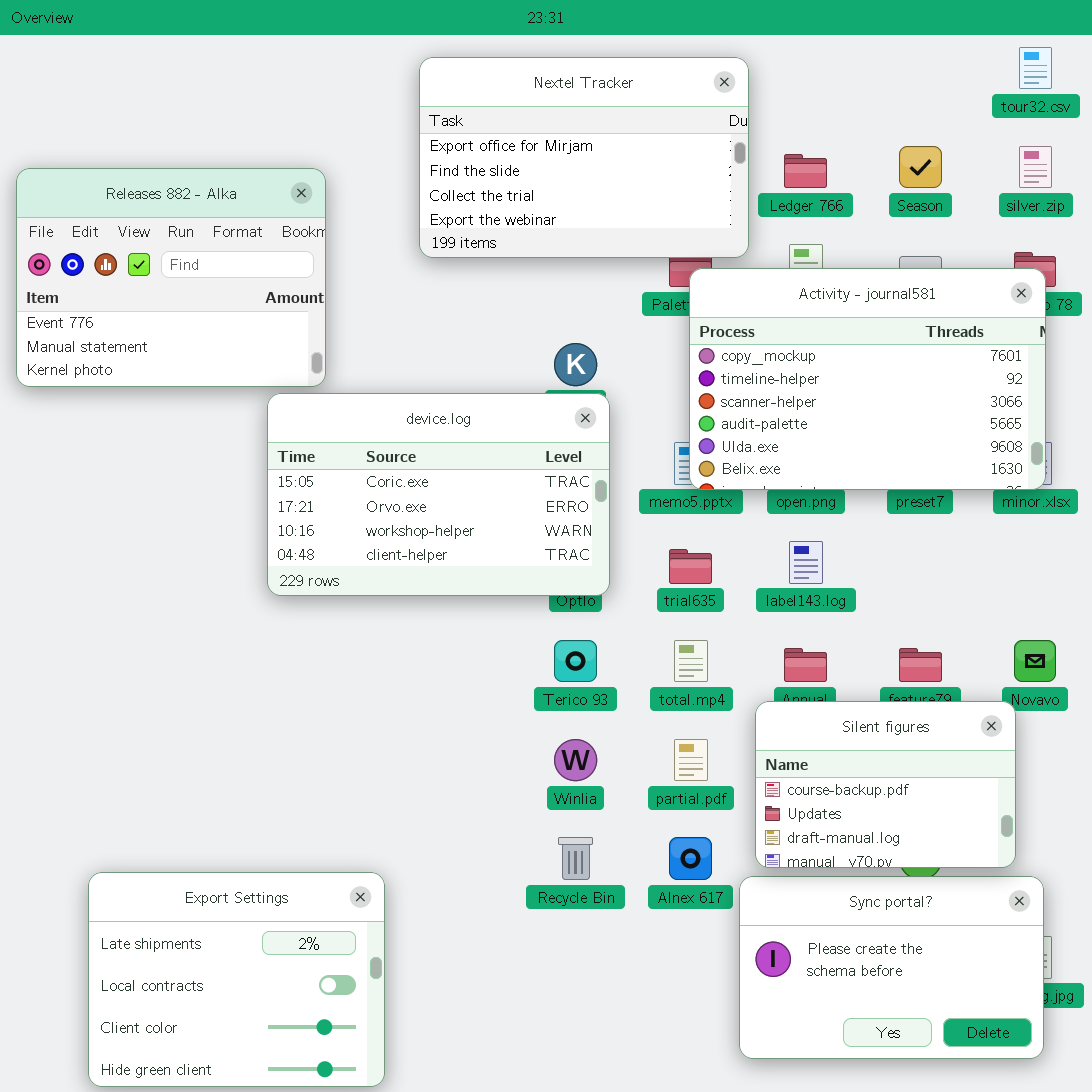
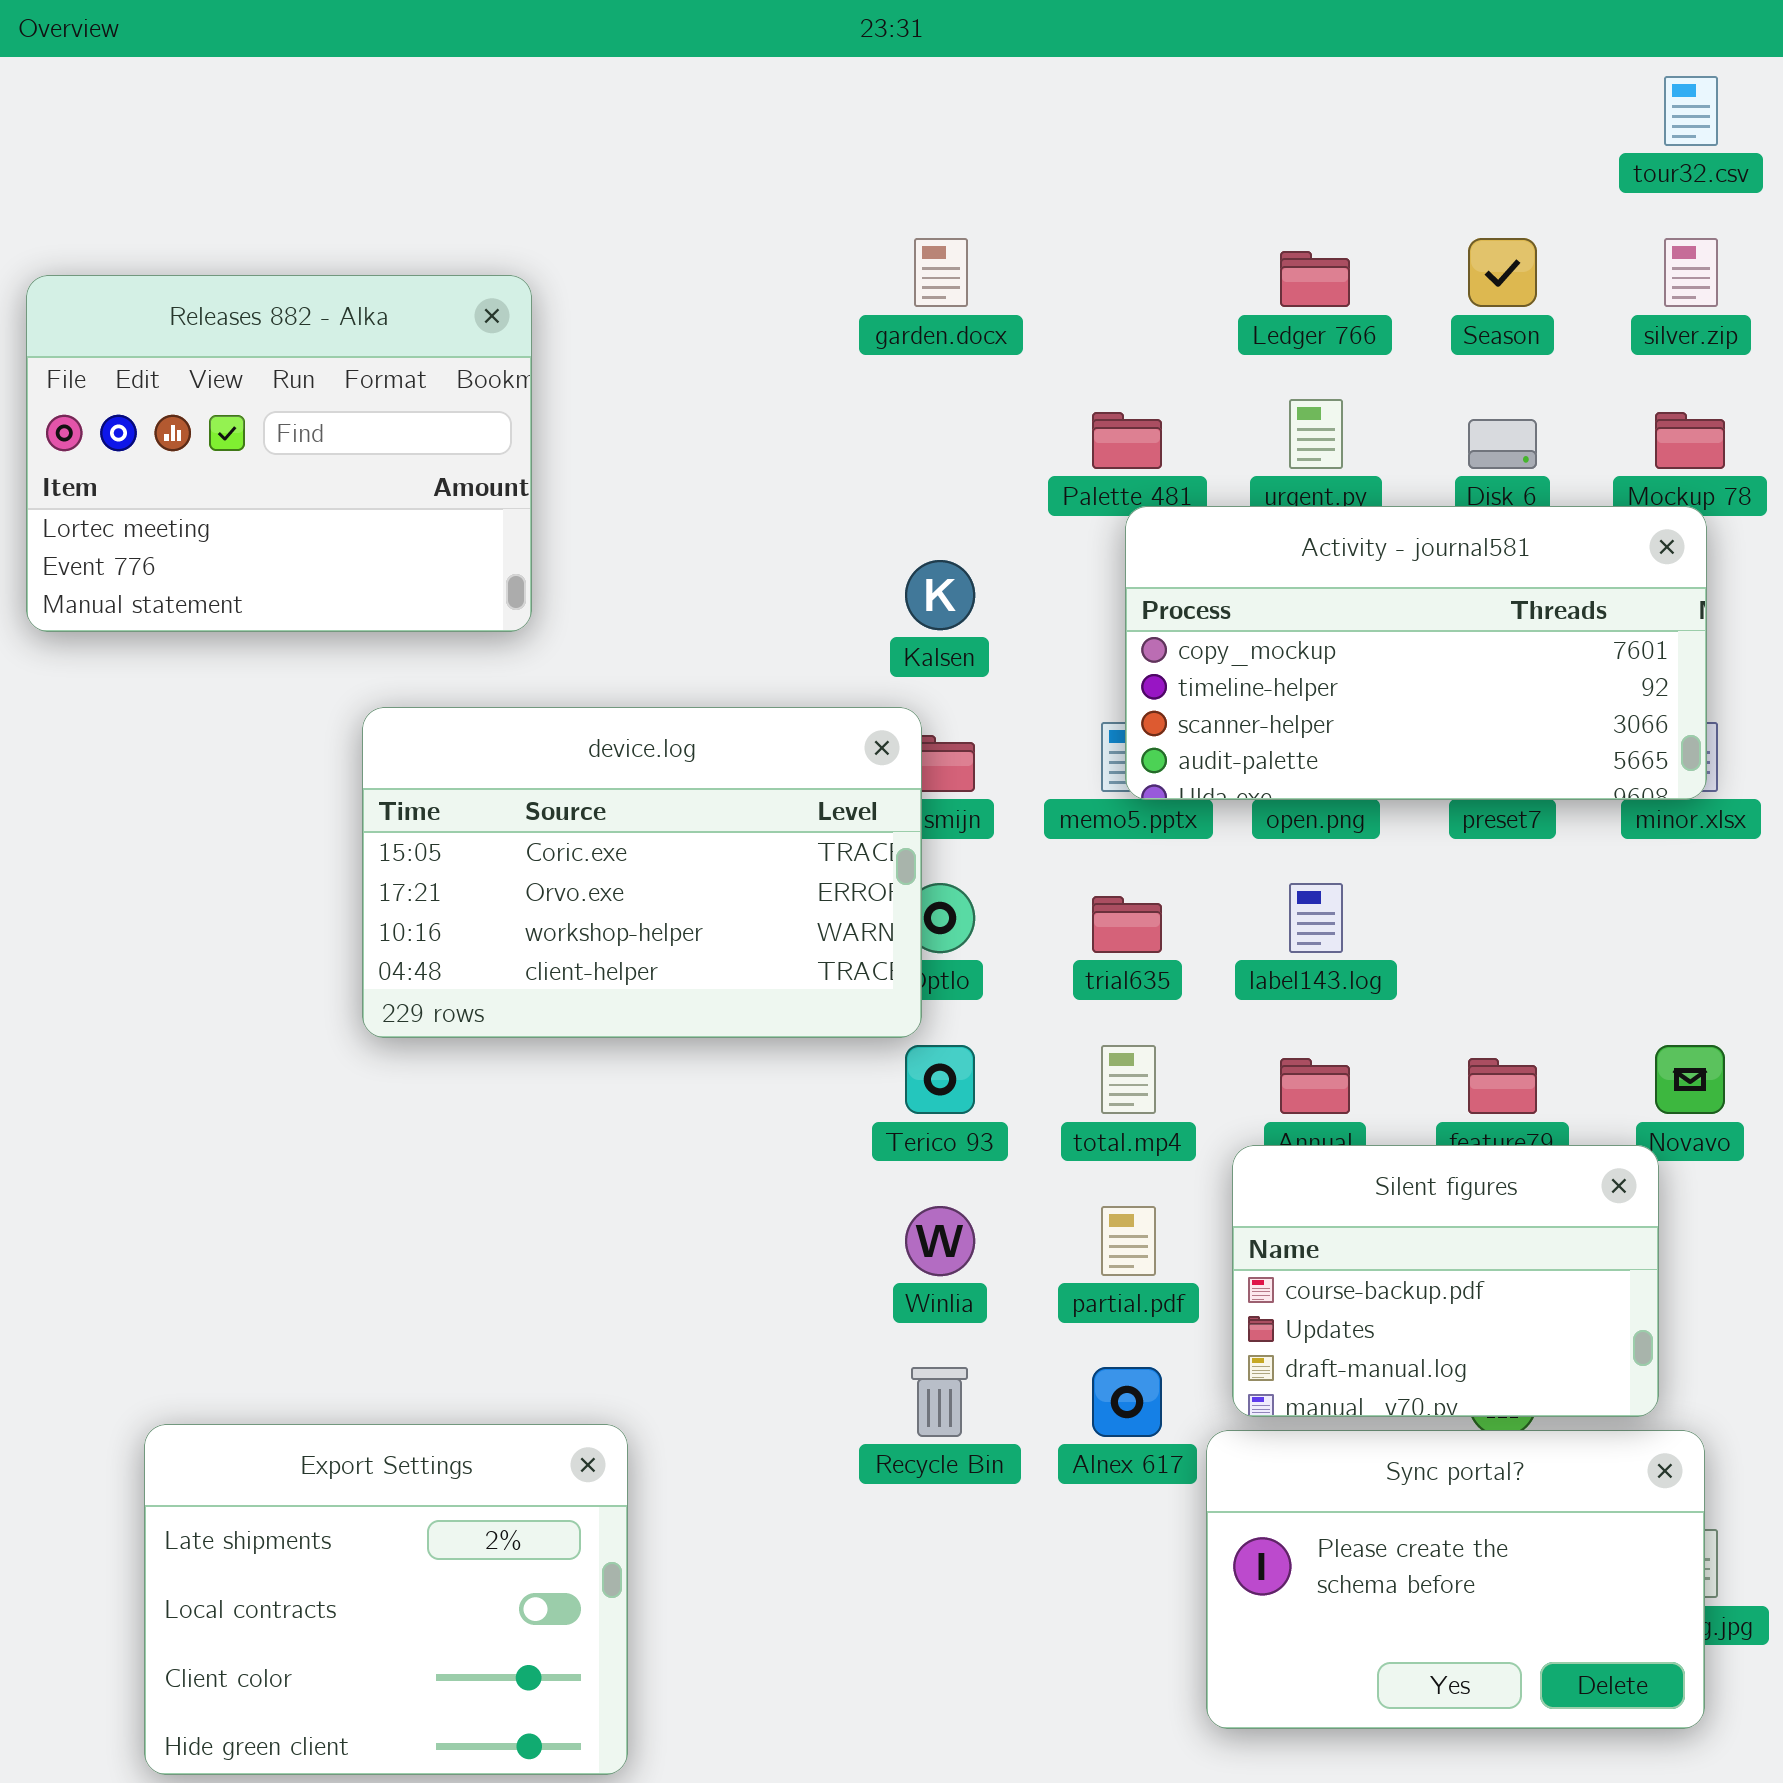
Nextel Tracker: [419,57,749,258] -> none, closed
Releases 882 - Alka: [16,168,326,387] -> [26,275,532,632], scrolled up 1 row
Activity - journal581: [689,268,1046,490] -> [1125,506,1707,800], resized
device.log: [267,393,610,596] -> [362,707,922,1038], moved

